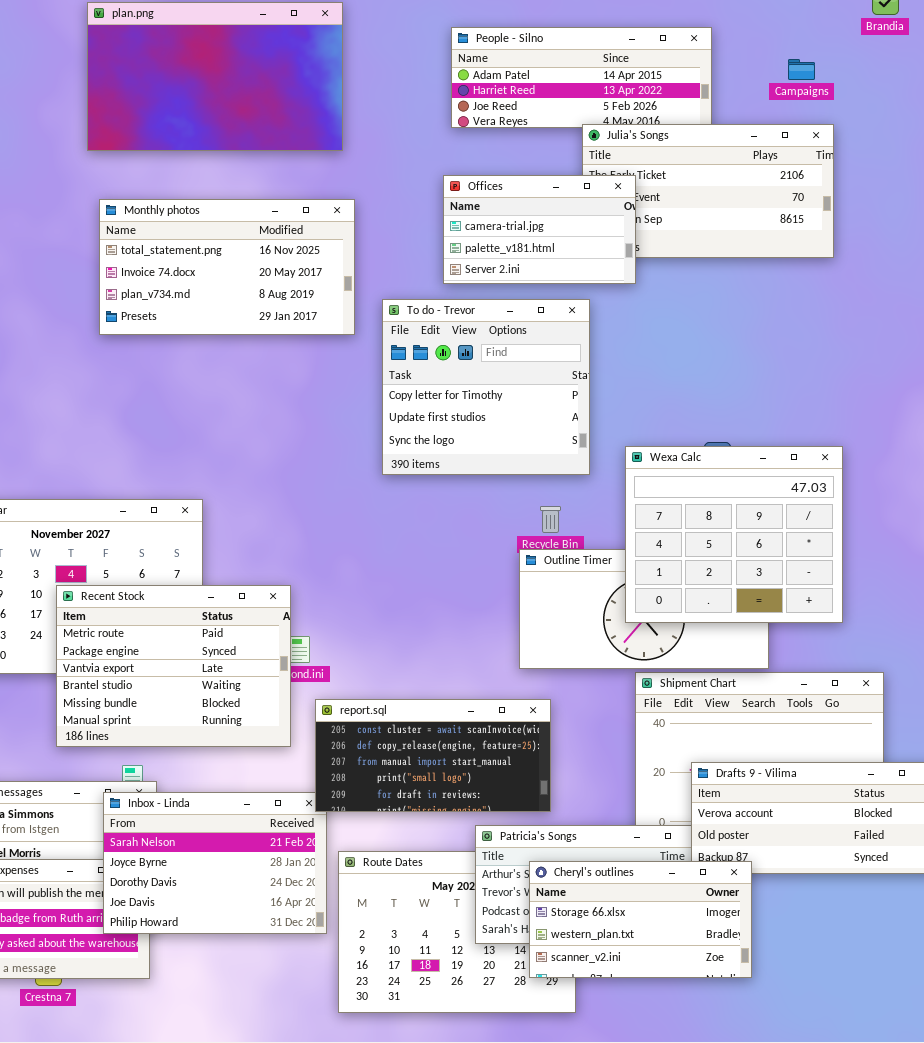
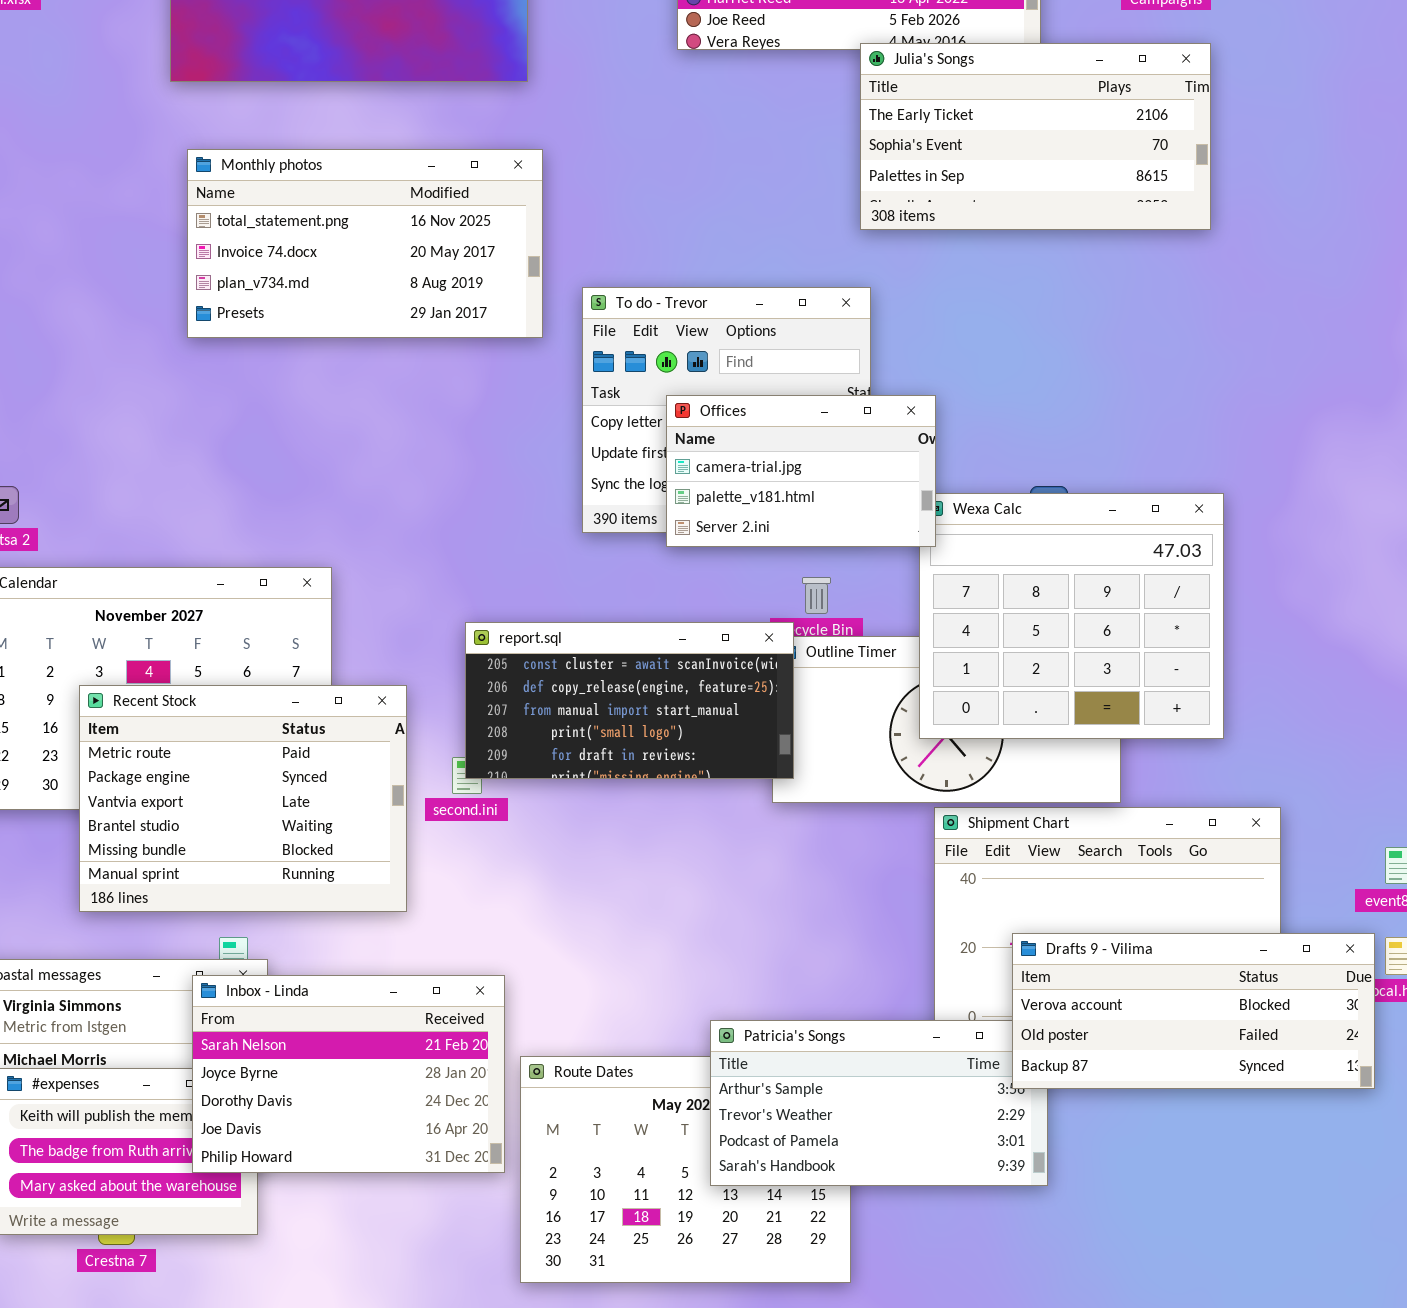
Offices: [443,175,636,284] -> [666,395,936,547], moved
Recent Stock: [56,585,291,747] -> [79,685,407,912], moved
report.sql: [315,699,551,812] -> [465,622,794,779], moved
Cheryl's outlines: [529,861,752,978] -> none, closed

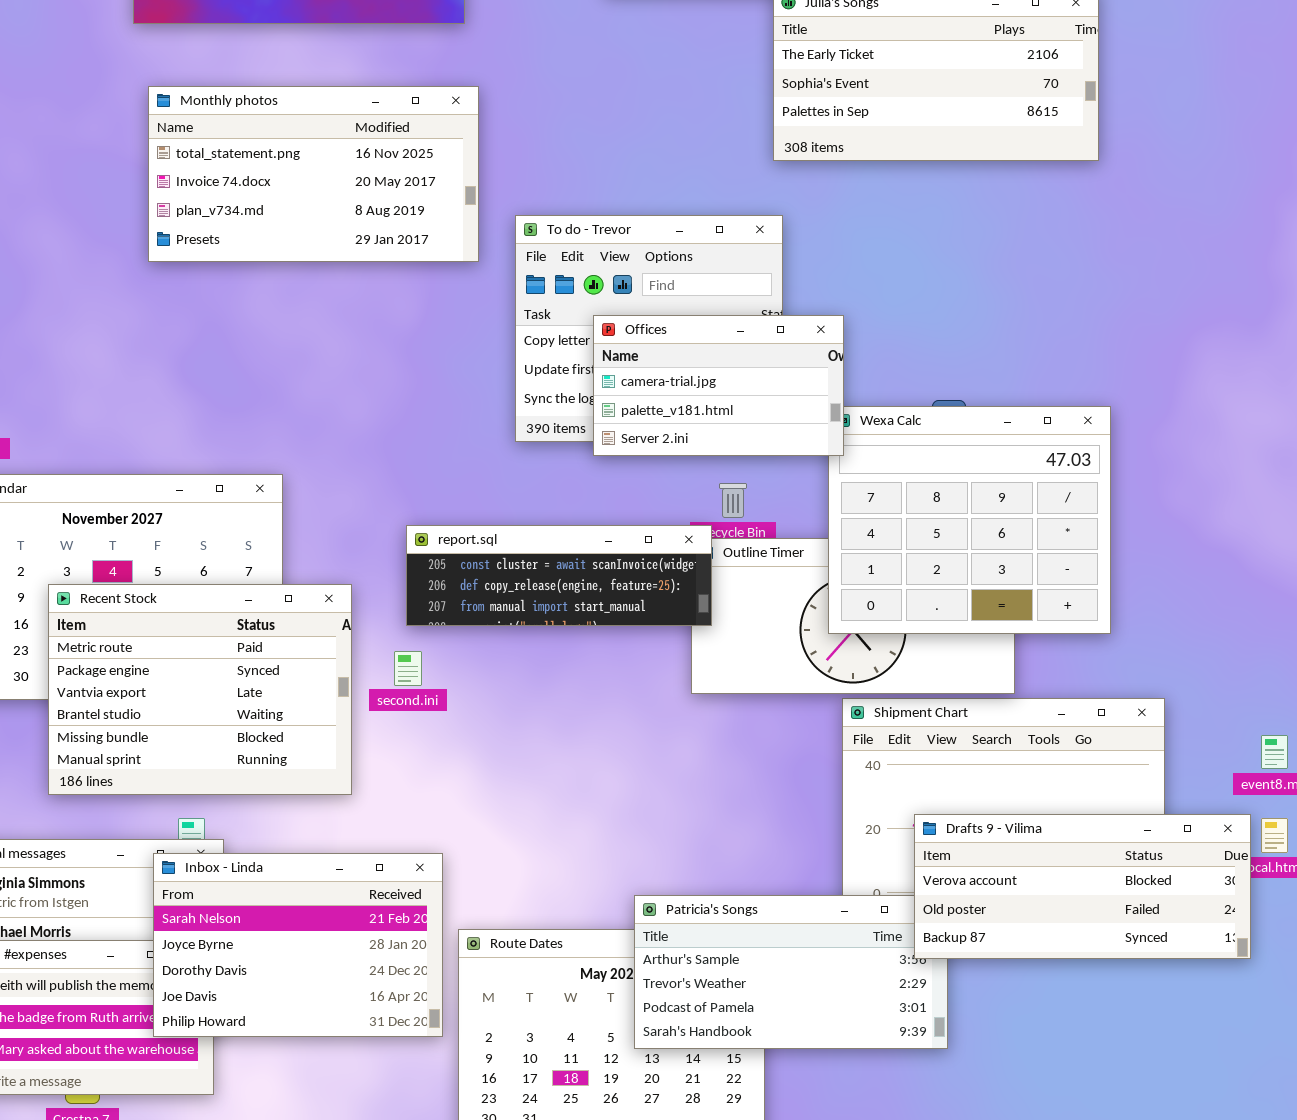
report.sql: [465,622,794,779] -> [406,525,712,626], resized

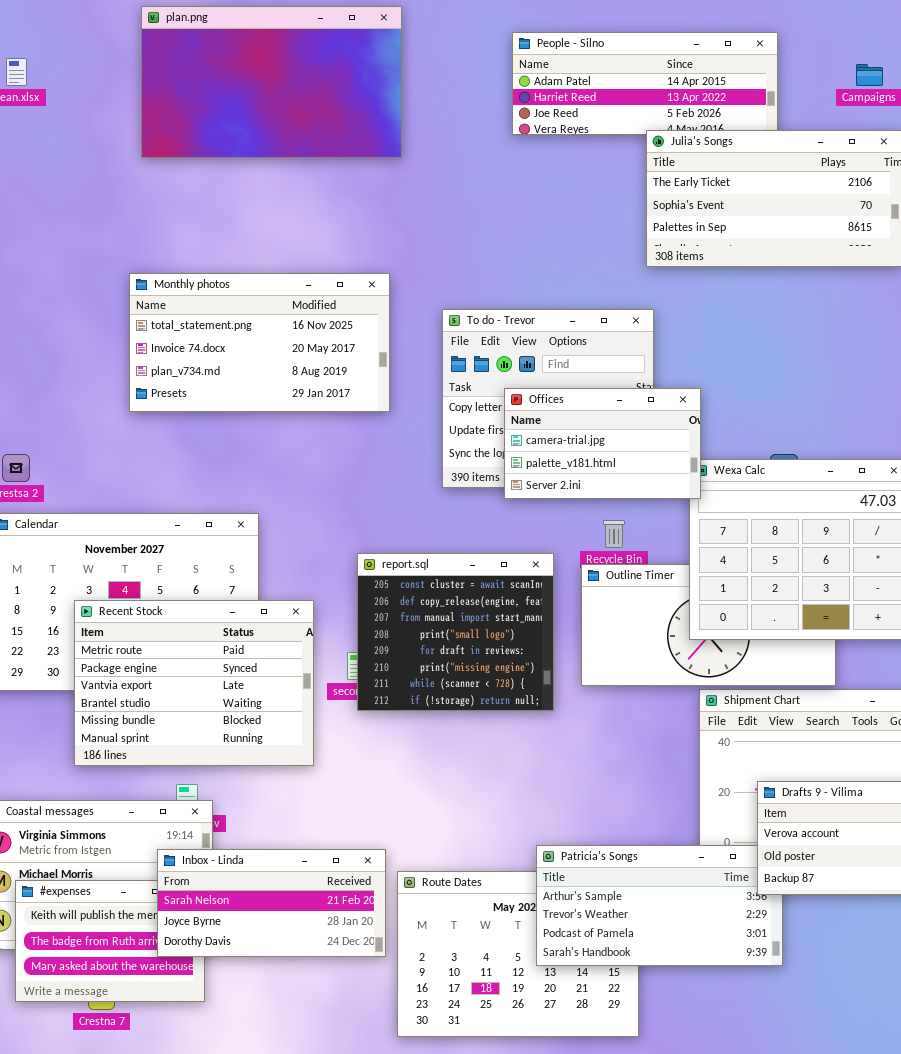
Monthly photos: [148,86,479,262] -> [129,273,390,412], moved
report.sql: [406,525,712,626] -> [357,553,554,711], resized
Inbox - Linda: [153,853,443,1037] -> [157,849,386,957], resized

